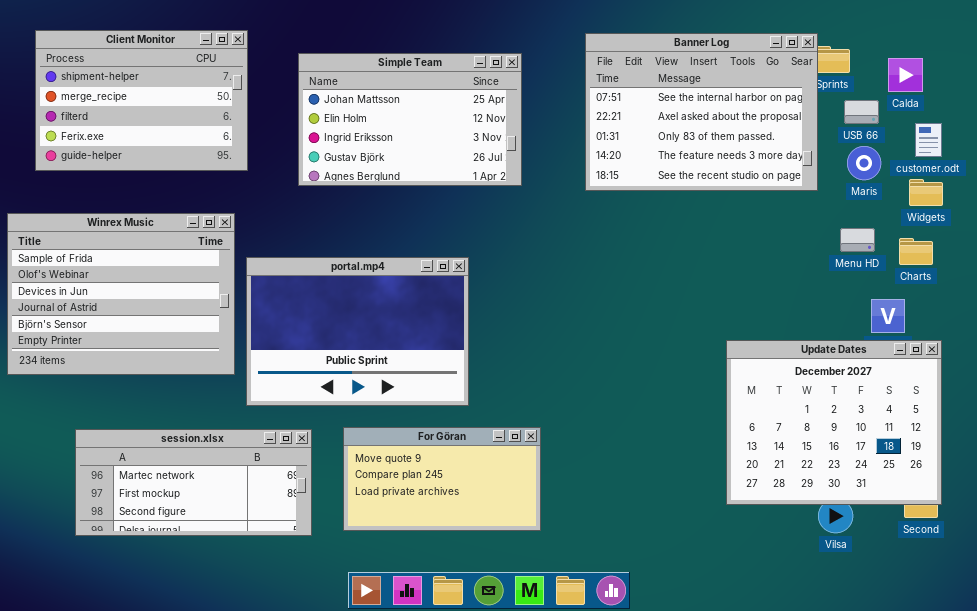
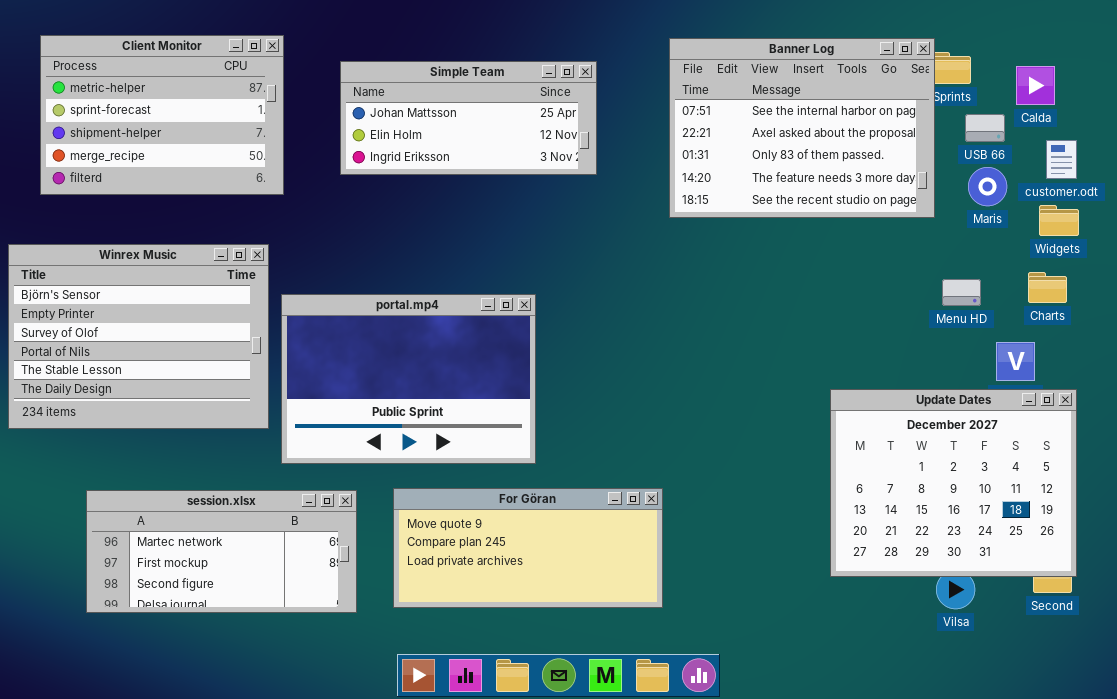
Client Monitor: [35,30,248,171] -> [40,35,284,195], scrolled up 2 rows
Simple Team: [298,53,522,186] -> [340,61,597,175], resized
Winrex Music: [7,213,235,375] -> [8,244,269,429], scrolled down 4 rows
Menu HD: [840,228,875,252] -> [942,279,981,306], moved
For Göran: [343,427,541,531] -> [393,488,663,608], resized

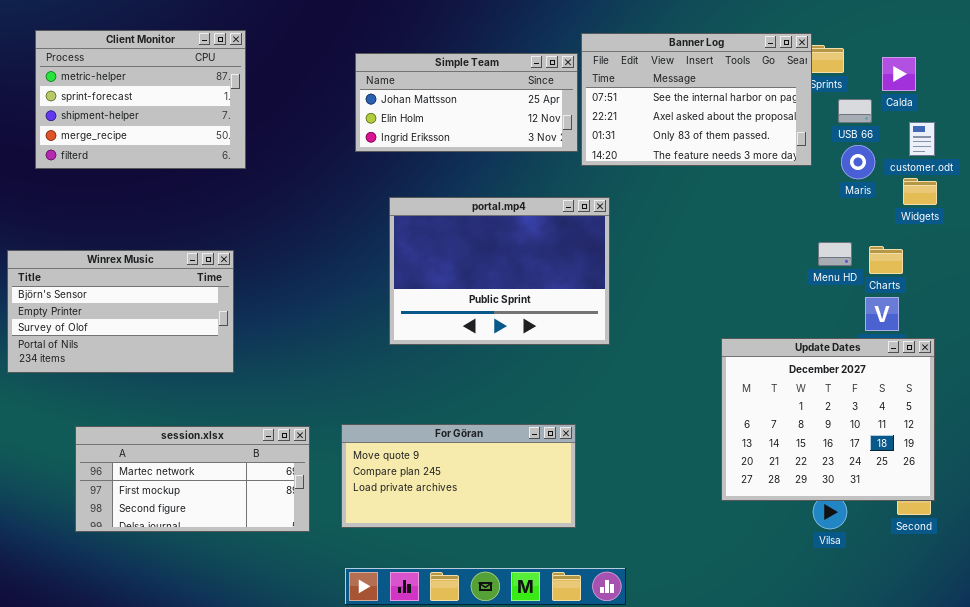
Banner Log: [669,38,935,218] -> [581,33,812,166], resized
Simple Team: [340,61,597,175] -> [355,53,578,152], moved
Winrex Music: [8,244,269,429] -> [7,250,234,373], resized
Charts: [1028,272,1067,303] -> [869,246,903,274], moved
portal.mp4: [281,294,536,464] -> [389,197,610,345], moved

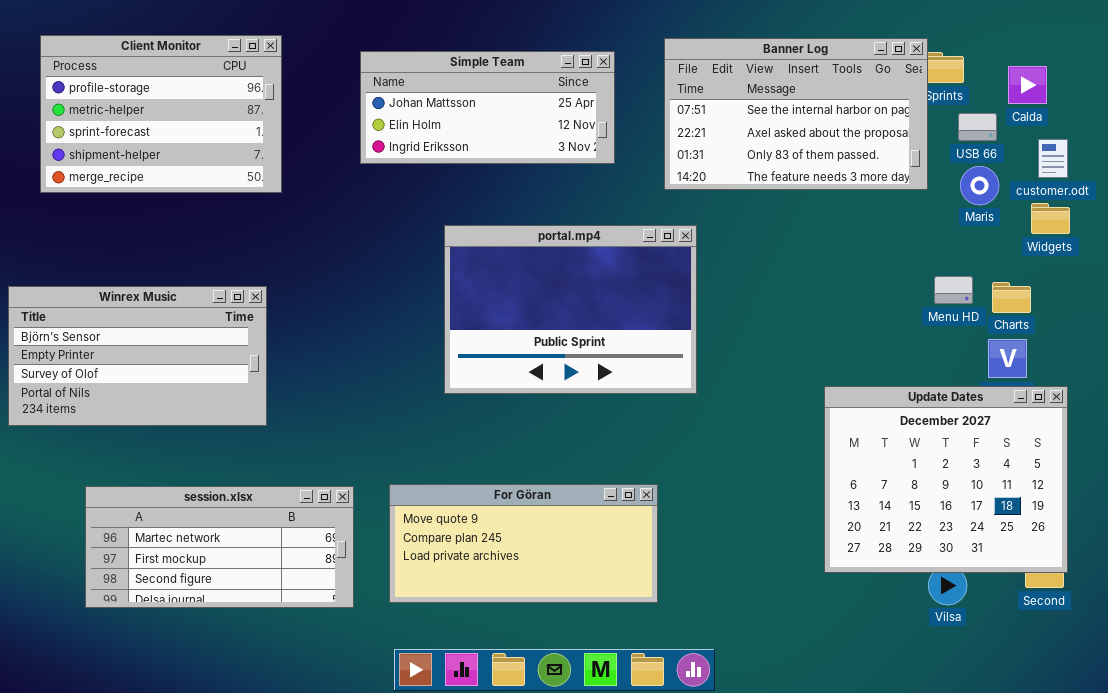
Client Monitor: [35,30,246,169] -> [40,35,282,193], scrolled up 1 row
Simple Team: [355,53,578,152] -> [360,51,615,164], moved

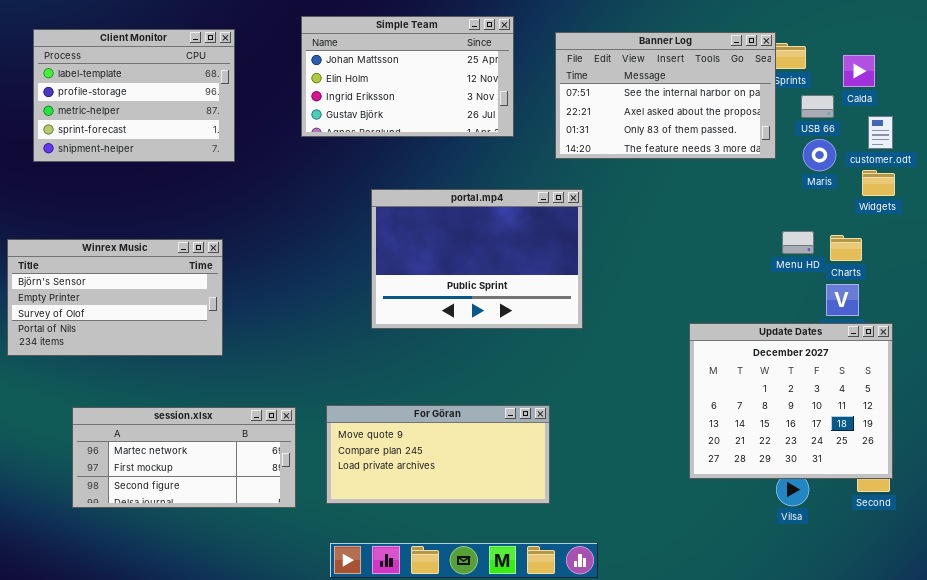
Client Monitor: [40,35,282,193] -> [33,29,235,162], scrolled up 1 row
Simple Team: [360,51,615,164] -> [301,16,514,137], resized

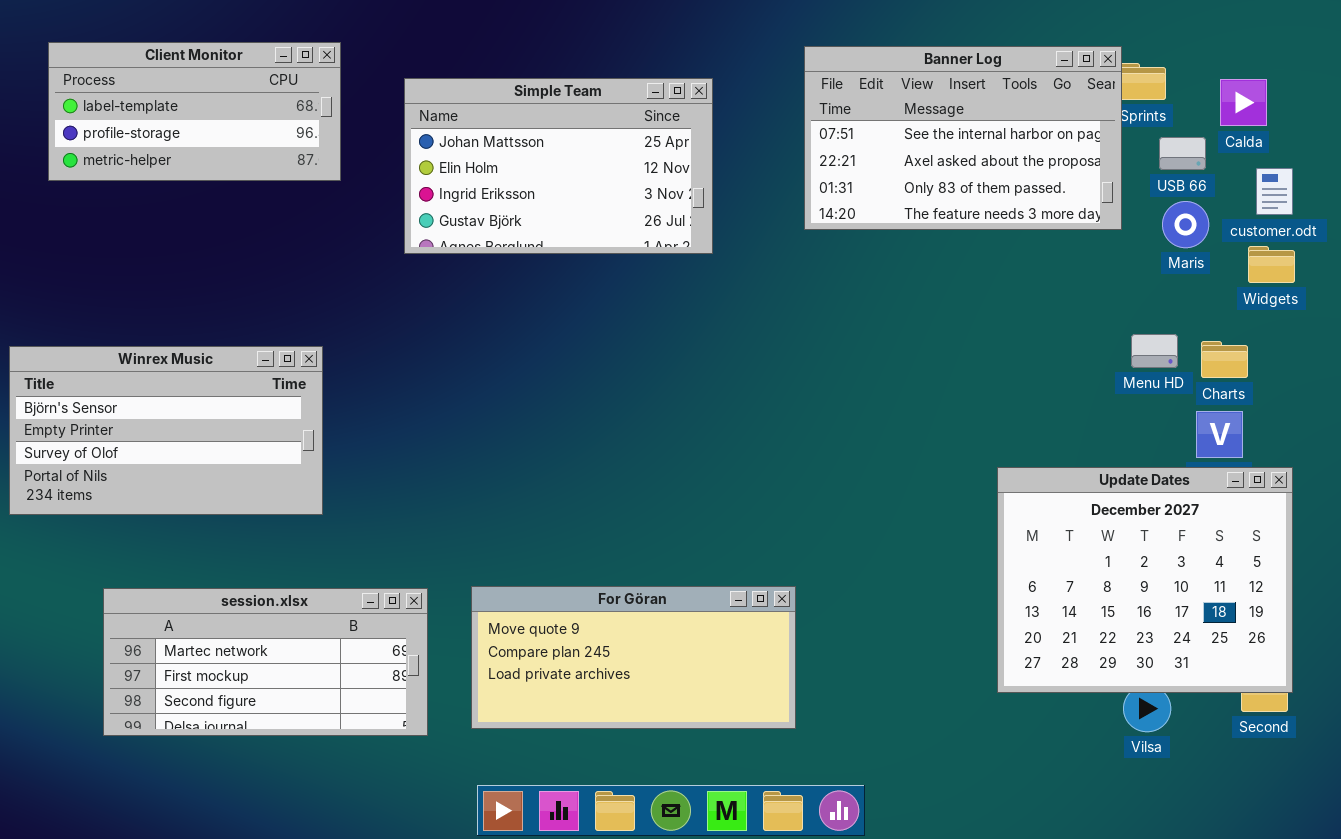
Simple Team: [301,16,514,137] -> [404,78,713,254], moved
Client Monitor: [33,29,235,162] -> [48,42,341,181], resized
portal.mp4: [371,189,583,329] -> none, closed

